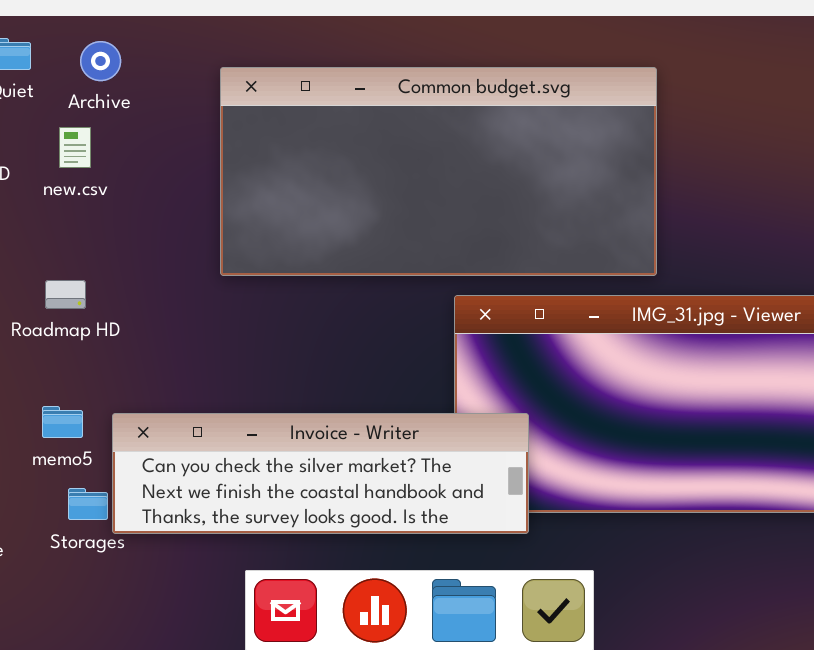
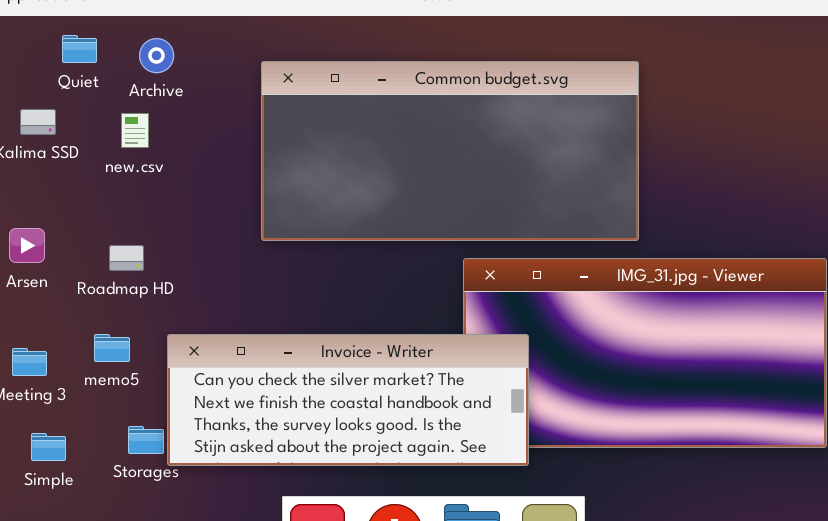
memo5: [42,406,83,438] -> [94,334,130,362], moved
Invoice - Writer: [112,413,529,534] -> [167,334,529,466], resized

